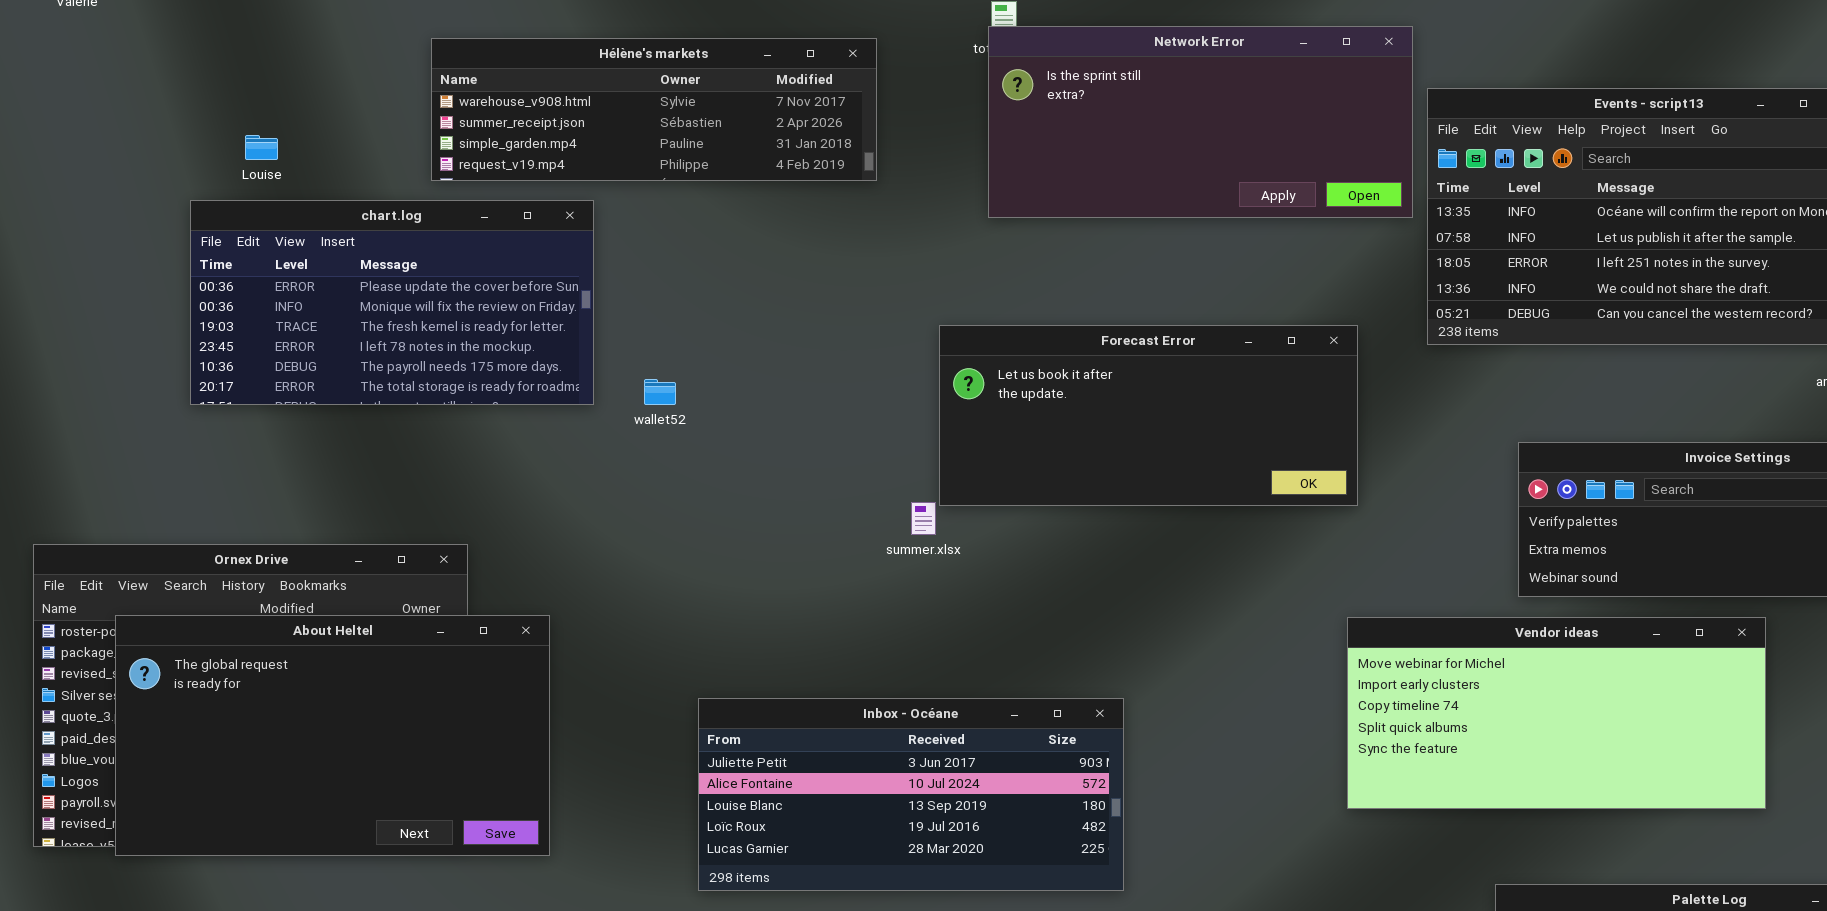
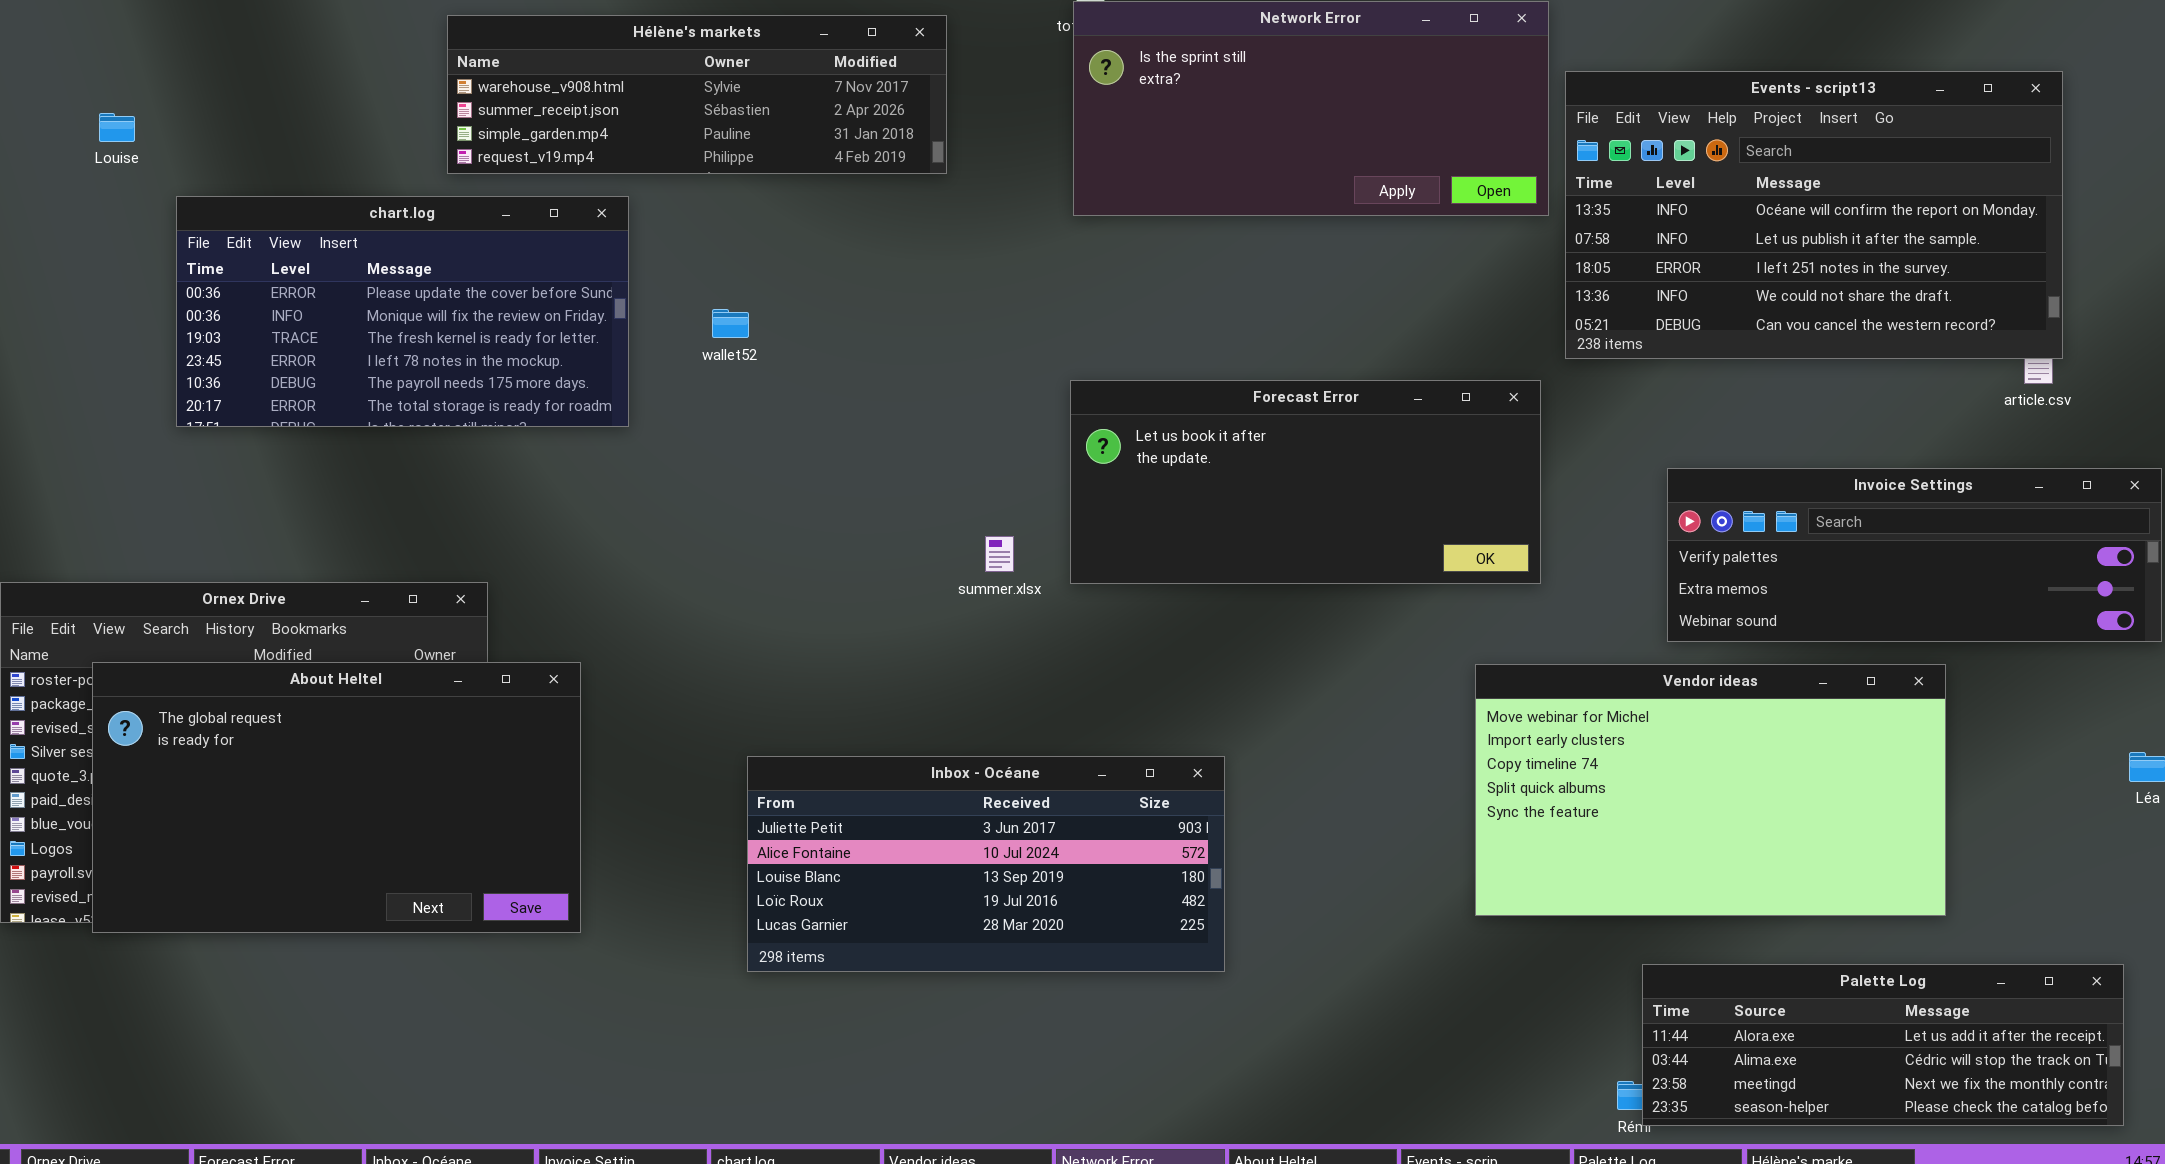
Louise: [245,135,278,160] -> [99,113,135,142], moved
Forecast Error: [939,325,1358,506] -> [1070,380,1541,584], moved
wallet52: [644,379,676,405] -> [712,309,749,338], moved
Vendor ideas: [1347,617,1766,809] -> [1475,664,1946,916], resized

